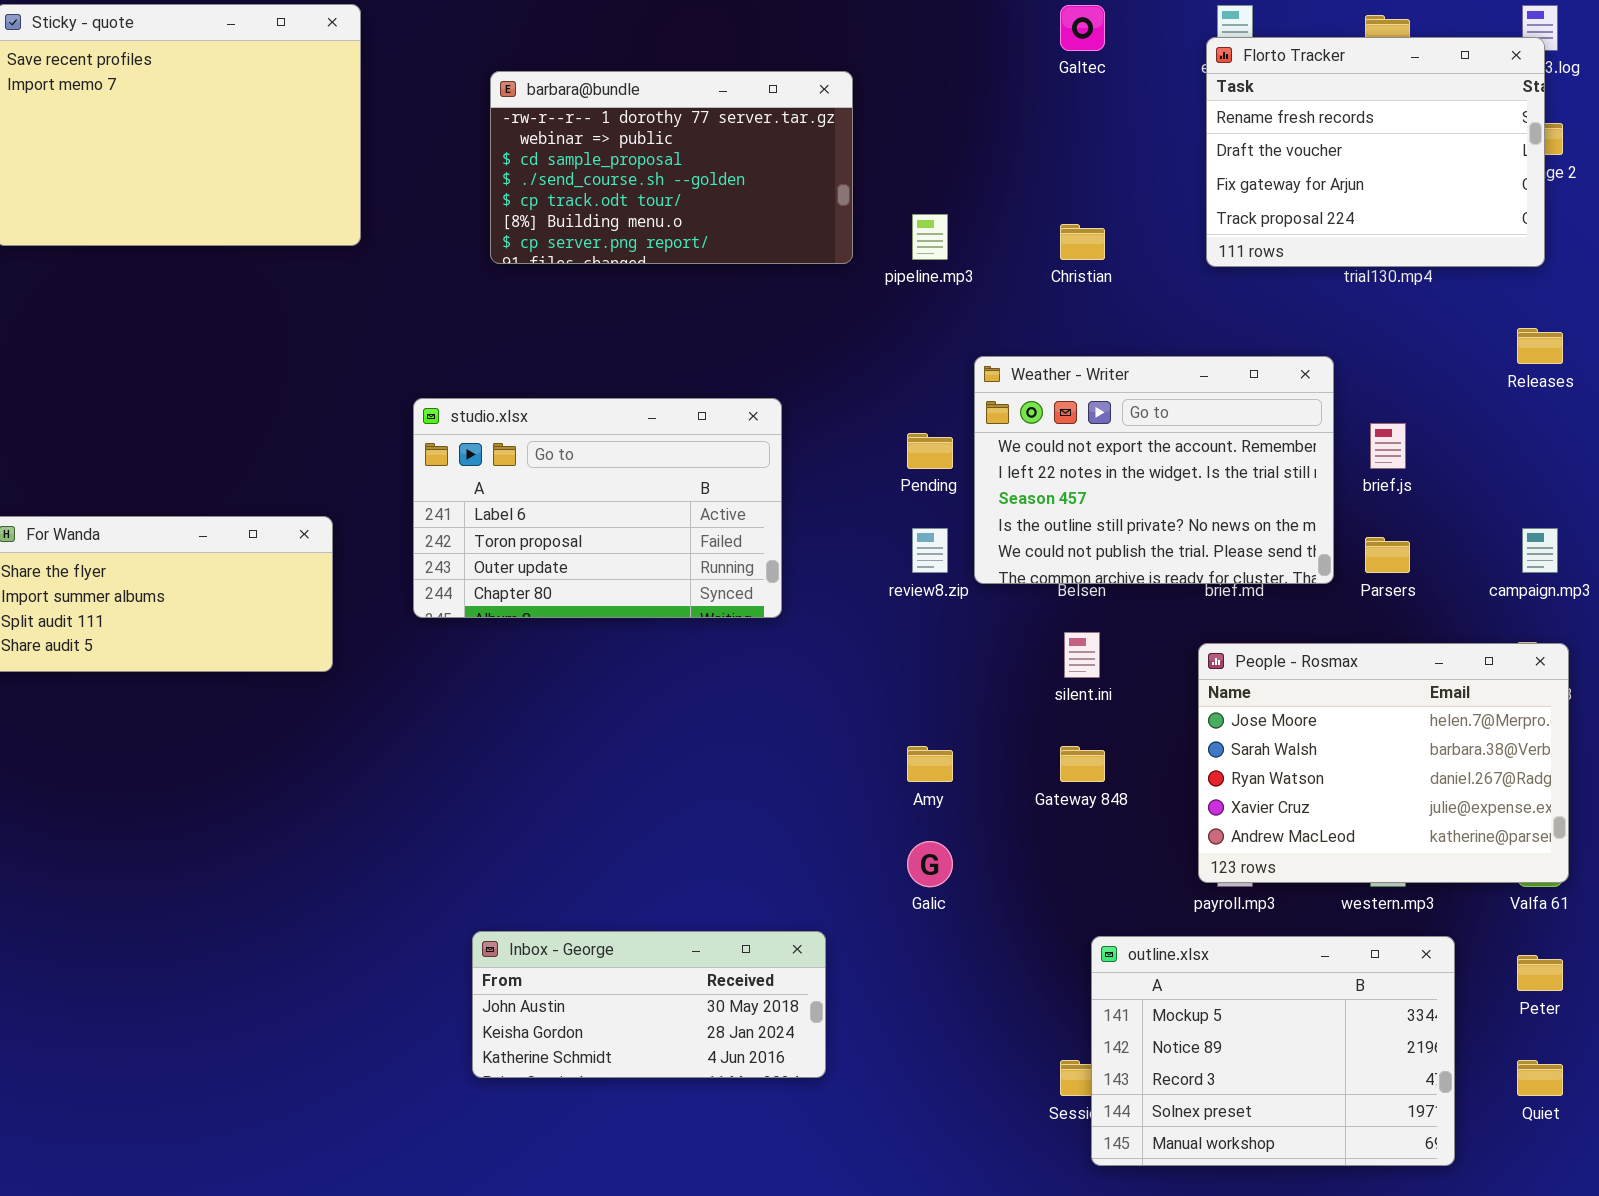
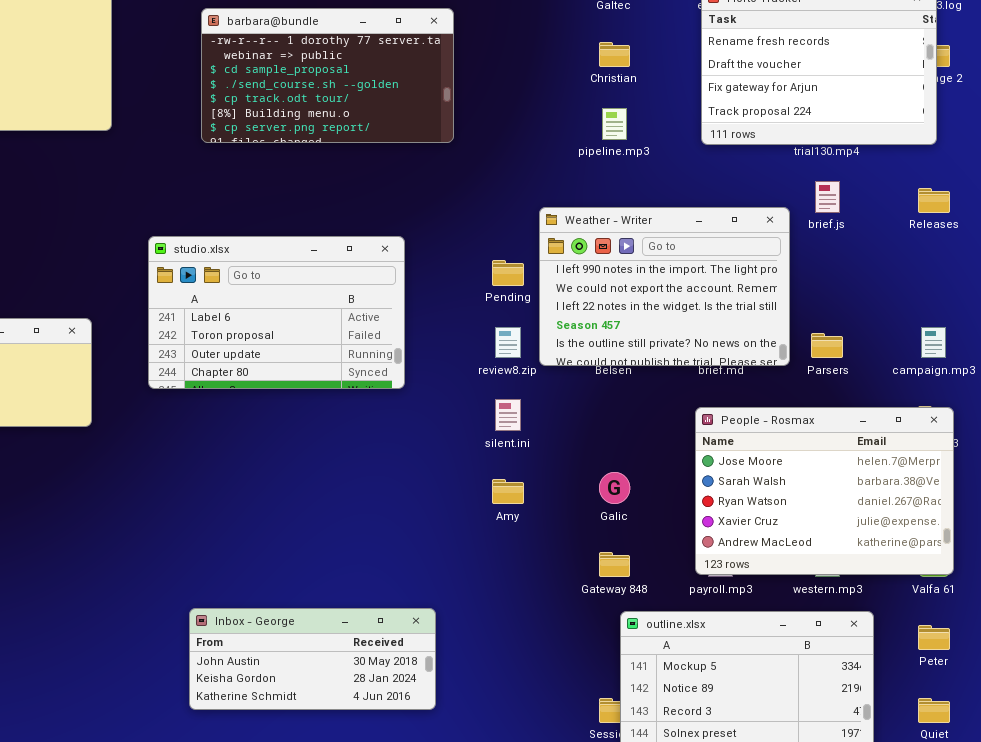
pipeline.mp3: [912,214,948,260] -> [602,108,627,140], moved
Christian: [1060,224,1105,260] -> [599,42,630,67], moved
Weather - Writer: [974,356,1334,584] -> [539,207,790,366], scrolled up 1 row
brief.js: [1370,423,1406,469] -> [815,181,840,213], moved
silent.ini: [1064,632,1100,678] -> [495,399,521,431], moved
Gateway 848: [1060,746,1105,782] -> [599,552,630,577], moved
Galic: [907,841,953,887] -> [599,472,630,504], moved

